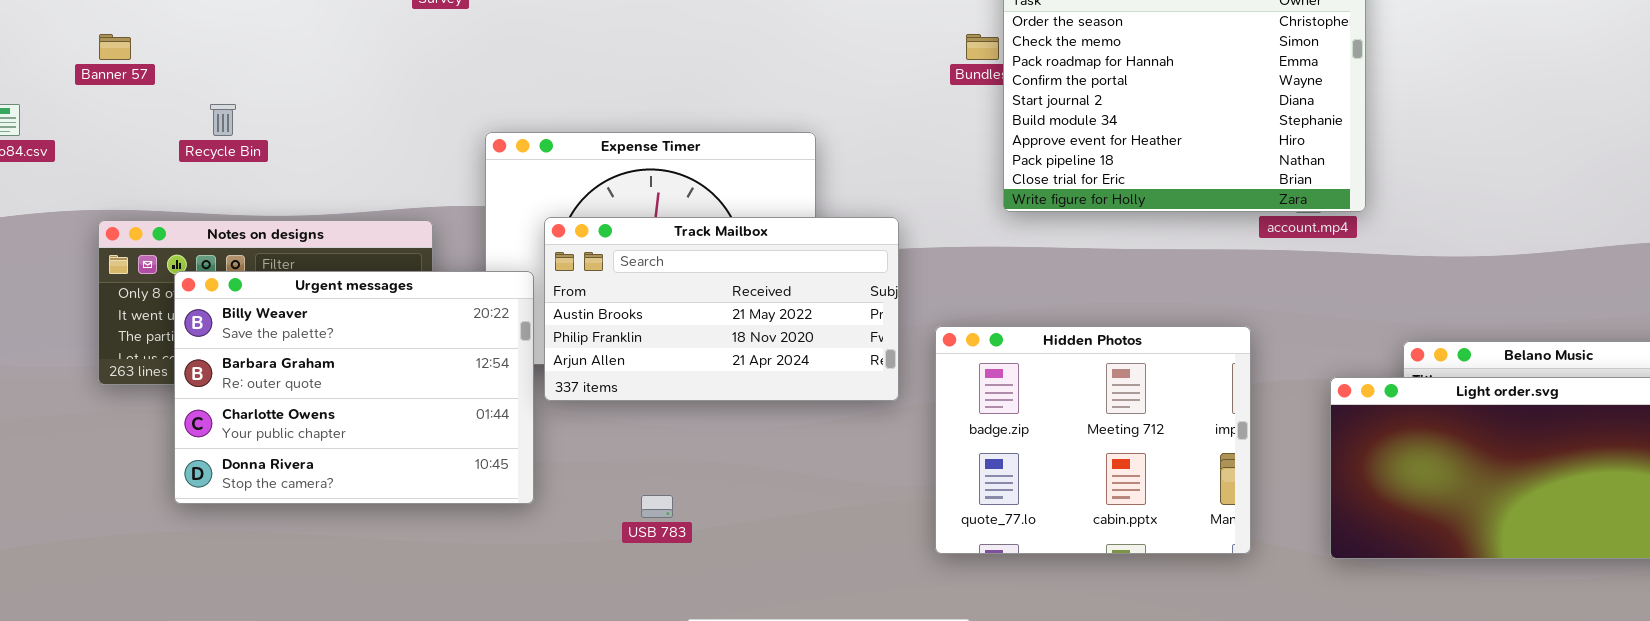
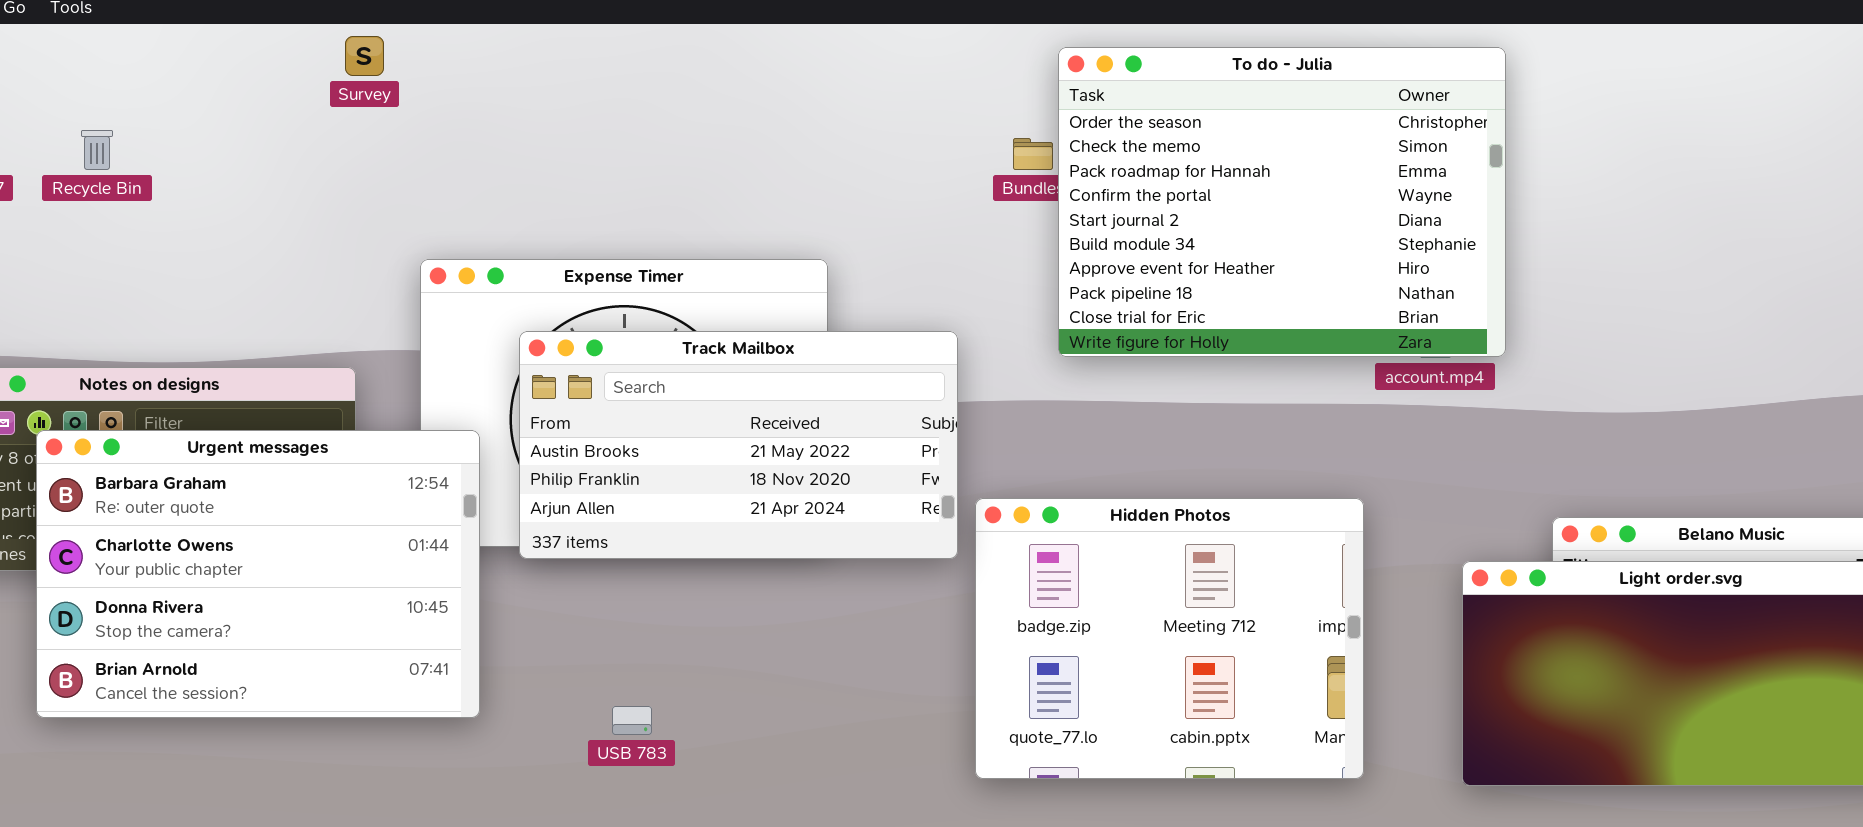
Recycle Bin: [210,104,236,136] -> [81,130,113,170], moved
Track Mailbox: [544,217,899,401] -> [519,331,958,559], moved
Urgent messages: [174,271,534,504] -> [36,430,480,718], scrolled down 1 row

